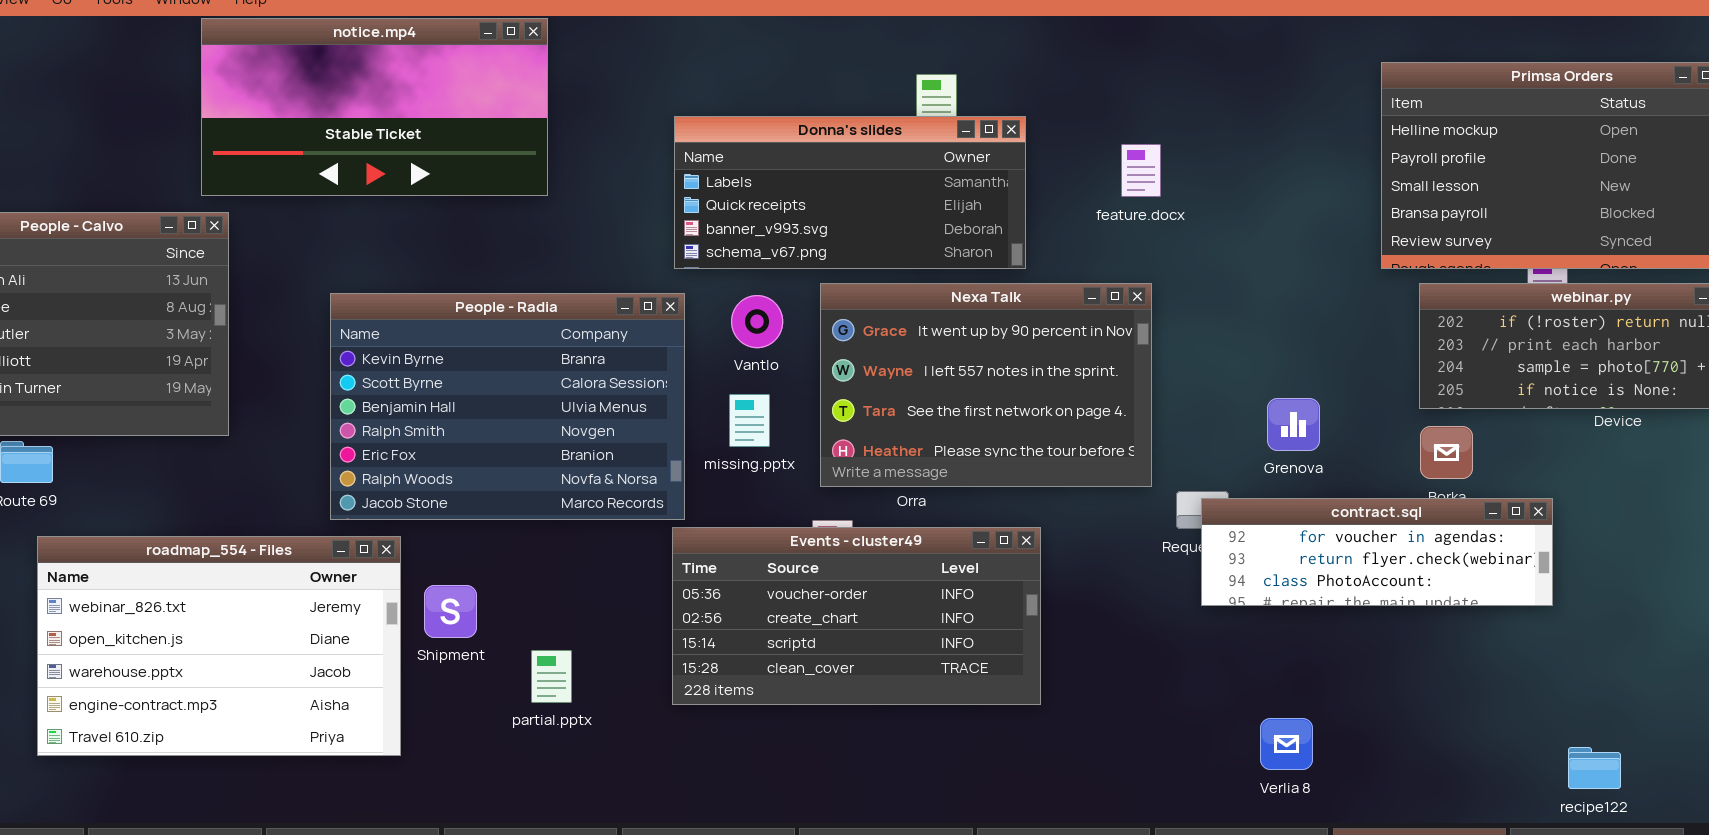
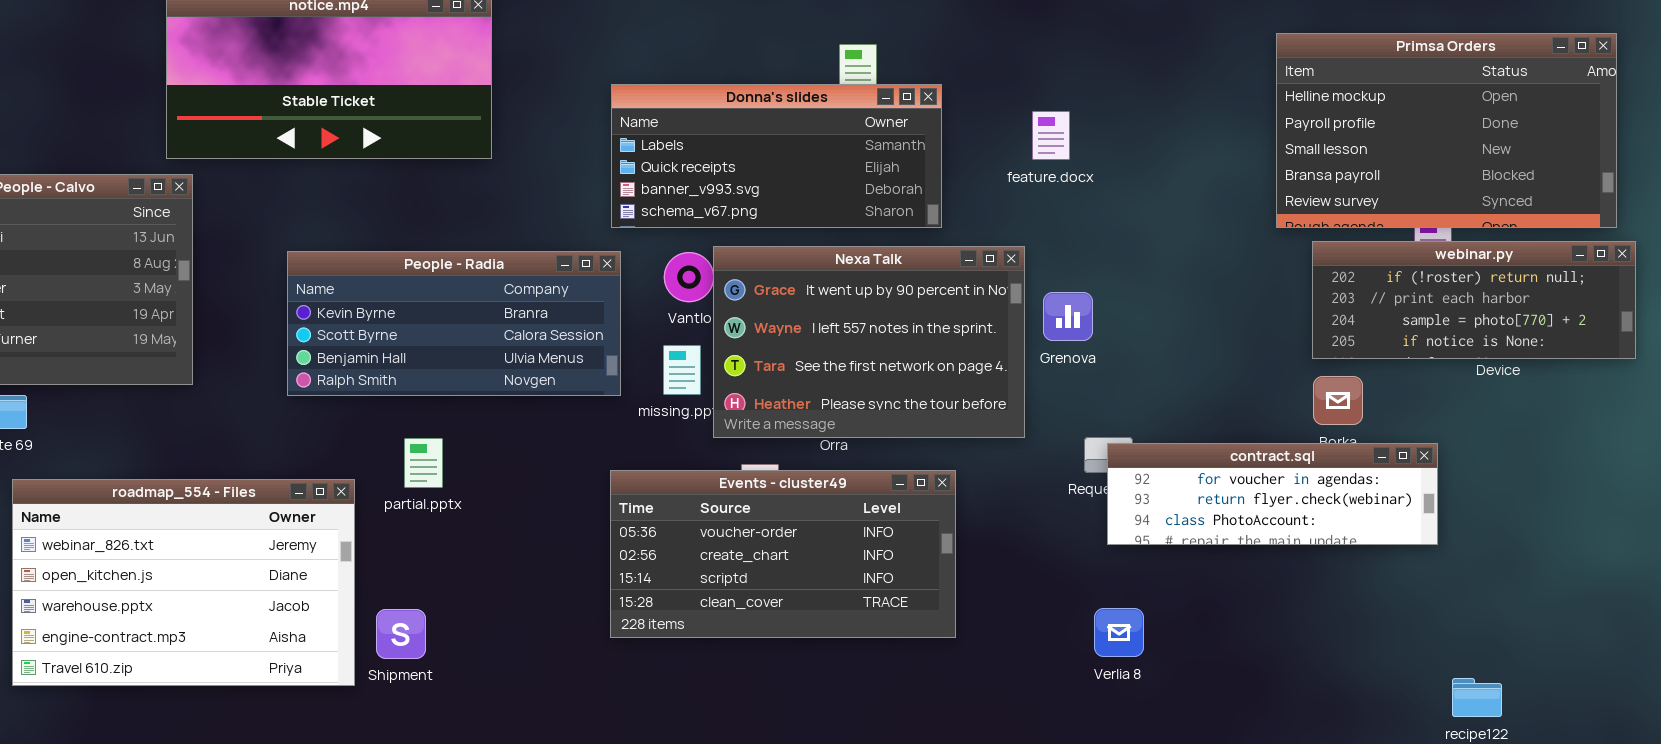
Nexa Talk: [820,283,1152,487] -> [713,246,1025,438], moved
People - Radia: [330,293,685,520] -> [287,251,621,396], resized
Grenova: [1267,398,1320,451] -> [1043,292,1093,341], moved
Shipment: [424,585,477,638] -> [376,609,426,659], moved
partial.pptx: [531,650,572,703] -> [404,438,443,488], moved
Verlia 8: [1260,718,1313,770] -> [1094,608,1144,657], moved

